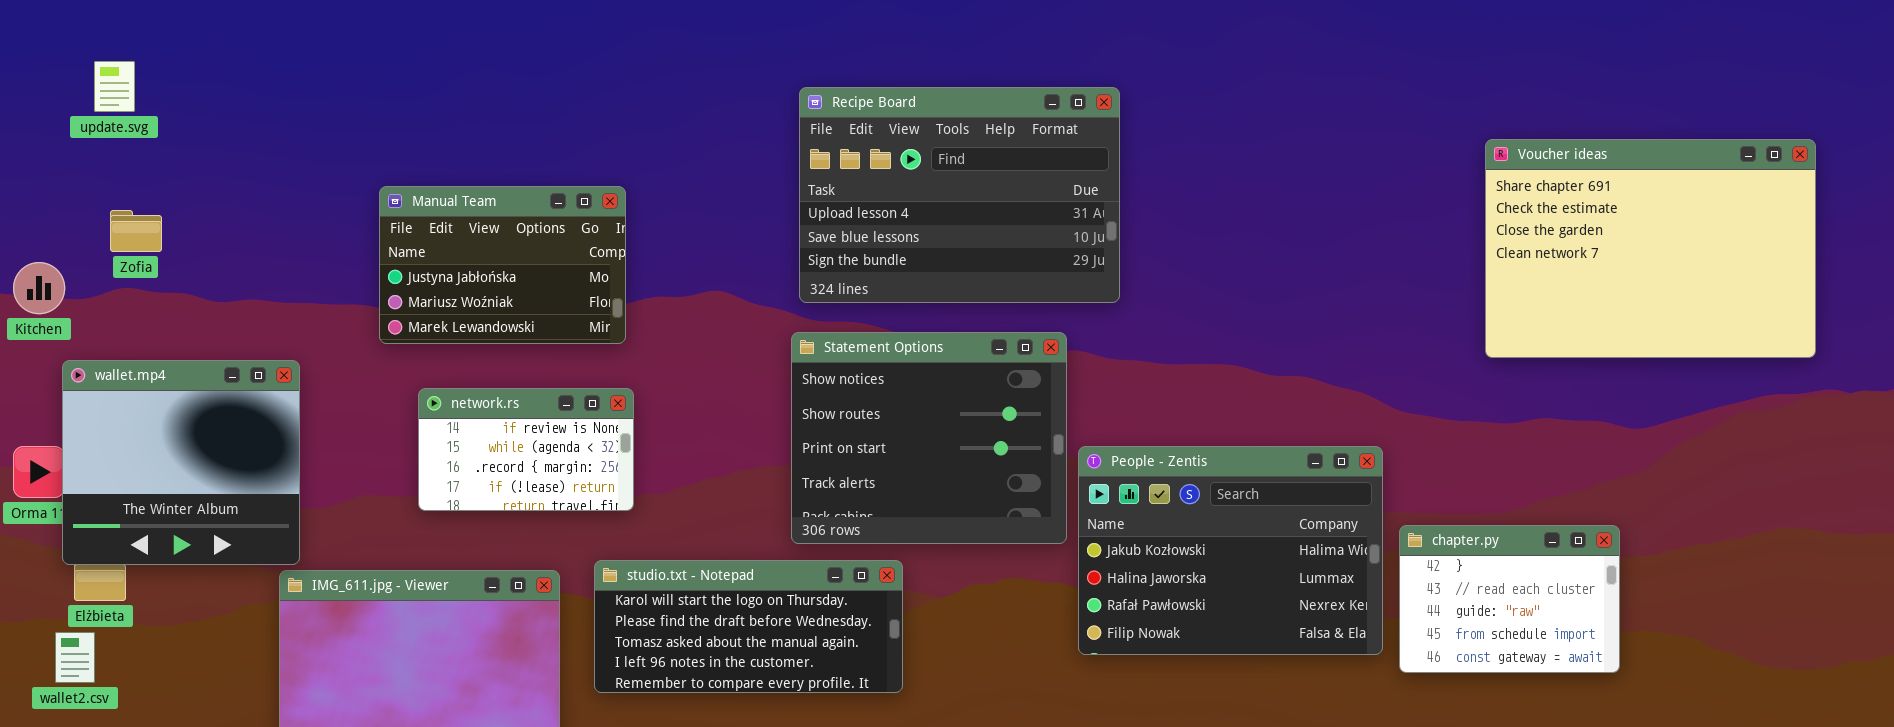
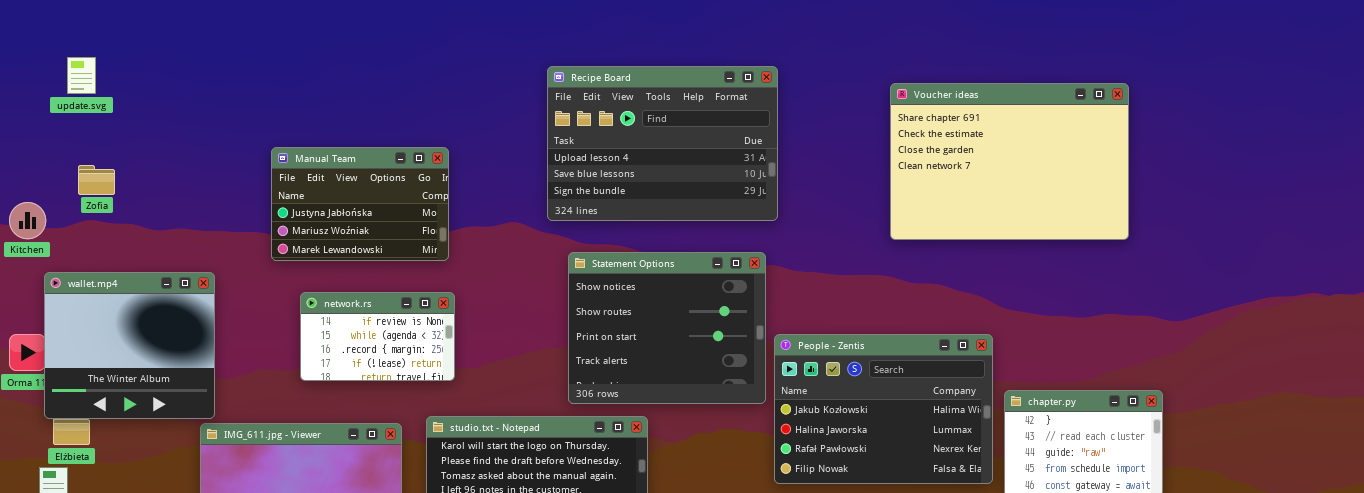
Recipe Board: [799,87,1120,303] -> [547,66,778,221], moved
Voucher ideas: [1485,139,1816,358] -> [890,83,1129,240], moved

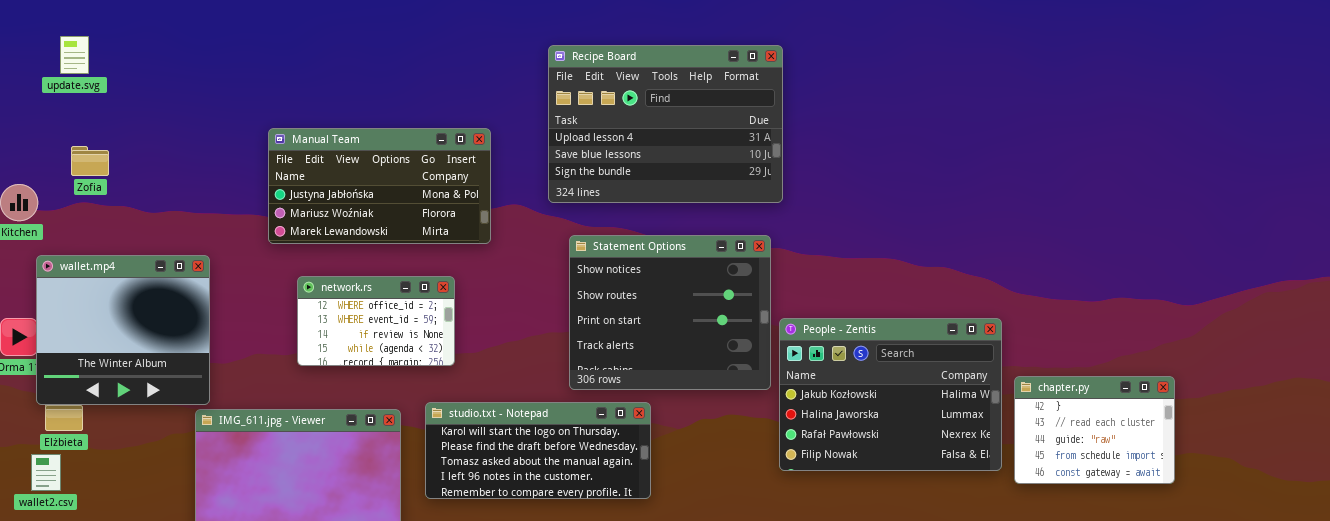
Voucher ideas: [890,83,1129,240] -> none, closed
Manual Team: [271,147,449,261] -> [268,128,491,244], resized
network.rs: [300,292,455,381] -> [297,276,455,366], scrolled up 2 rows

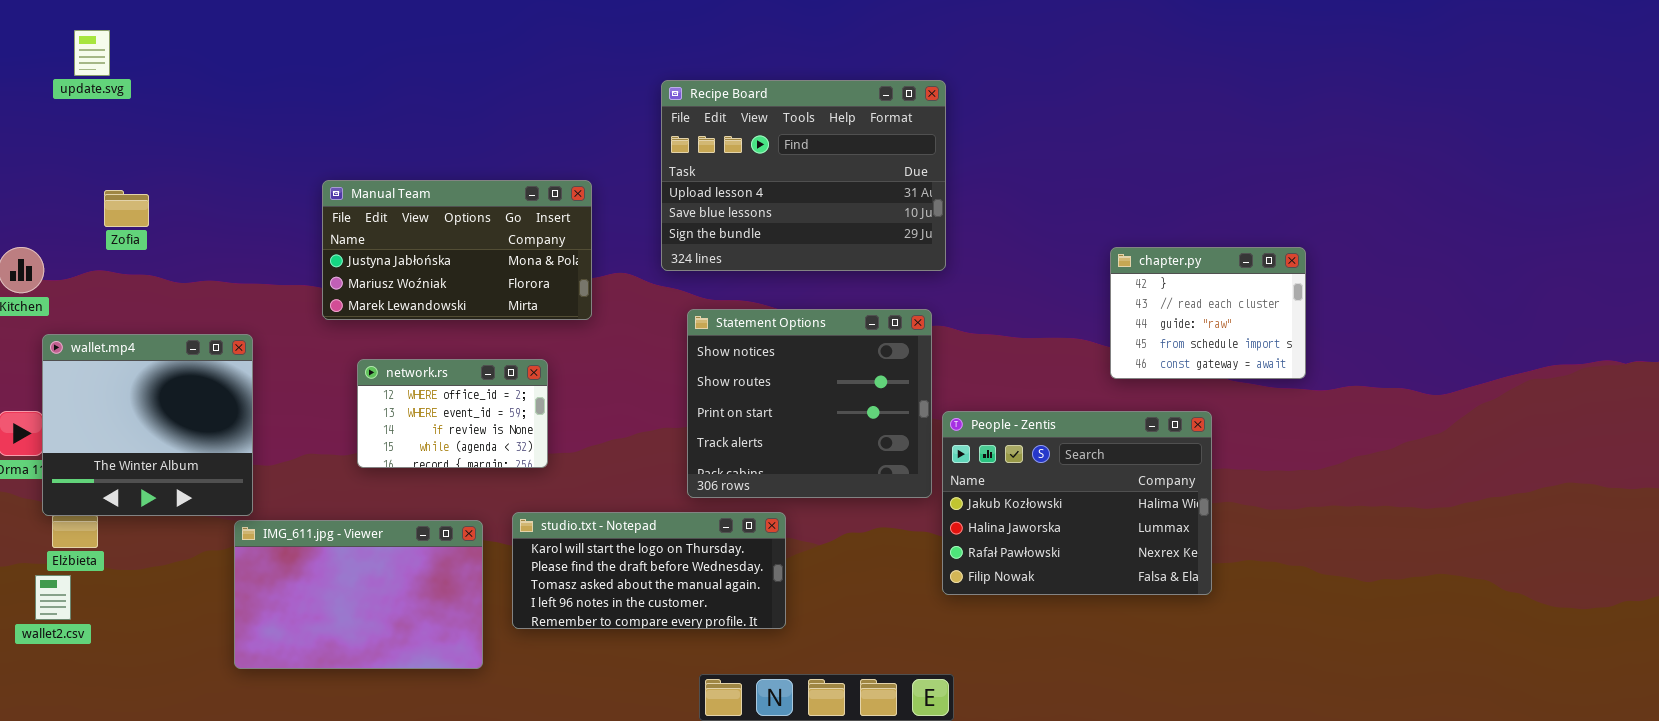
update.svg: [60,36,89,74] -> [74,30,110,76], moved
Zofia: [71,146,109,176] -> [104,190,149,227], moved
chapter.py: [1014,376,1175,484] -> [1110,247,1306,379], moved

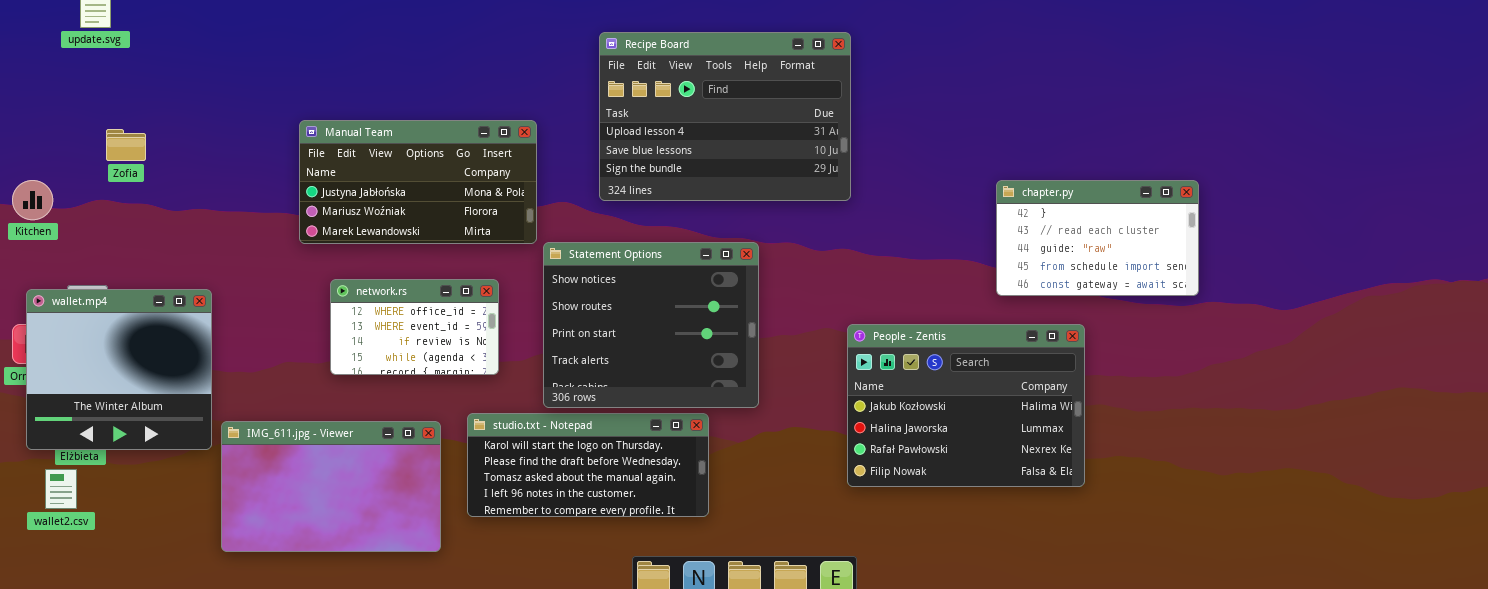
chapter.py: [1110,247,1306,379] -> [996,180,1199,296], resized
Statement Options: [687,309,932,498] -> [543,242,759,408], moved
wallet.mp4: [42,334,253,516] -> [26,289,212,450], moved

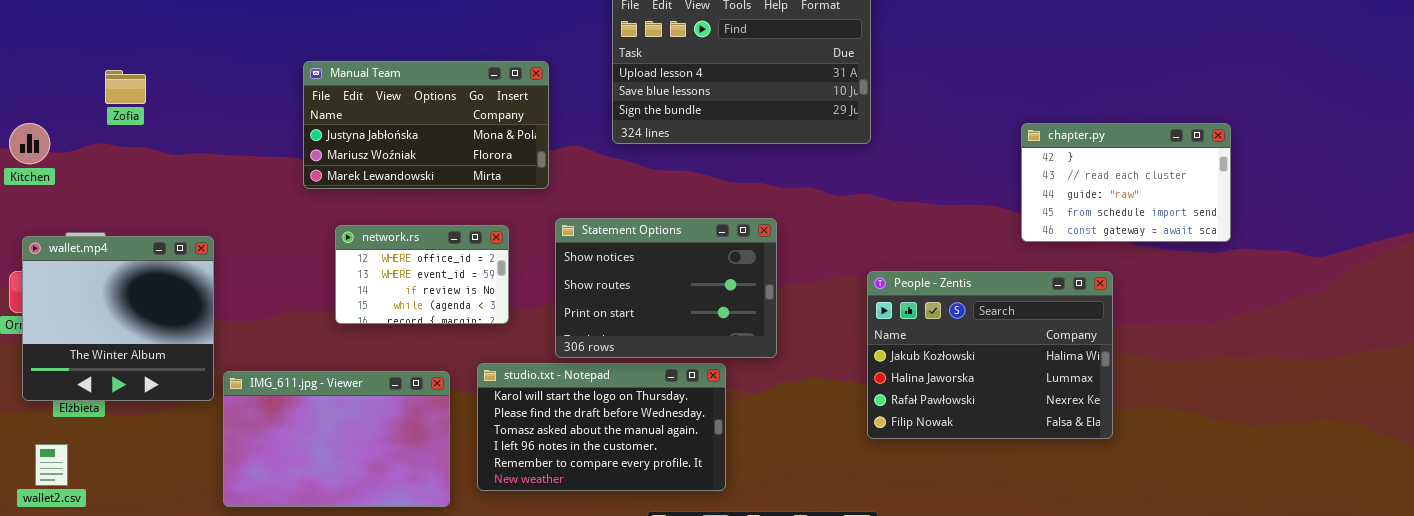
Statement Options: [543,242,759,408] -> [555,218,777,358], resized
studio.txt - Notepad: [467,413,709,517] -> [477,363,726,491], resized
wallet2.csv: [45,469,77,509] -> [35,444,68,486], moved

